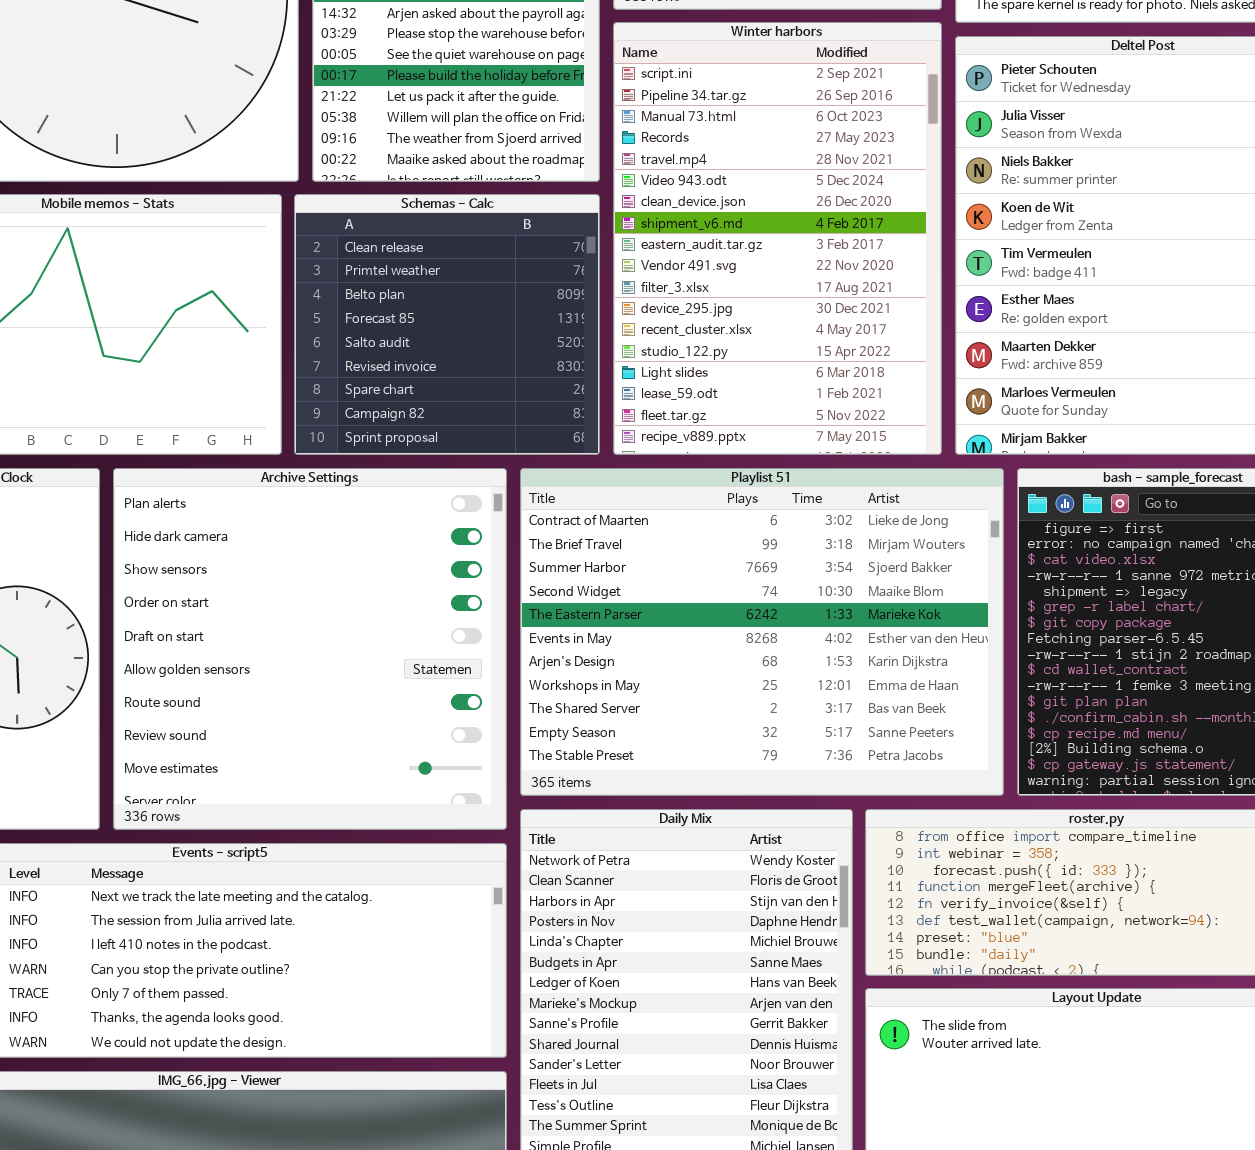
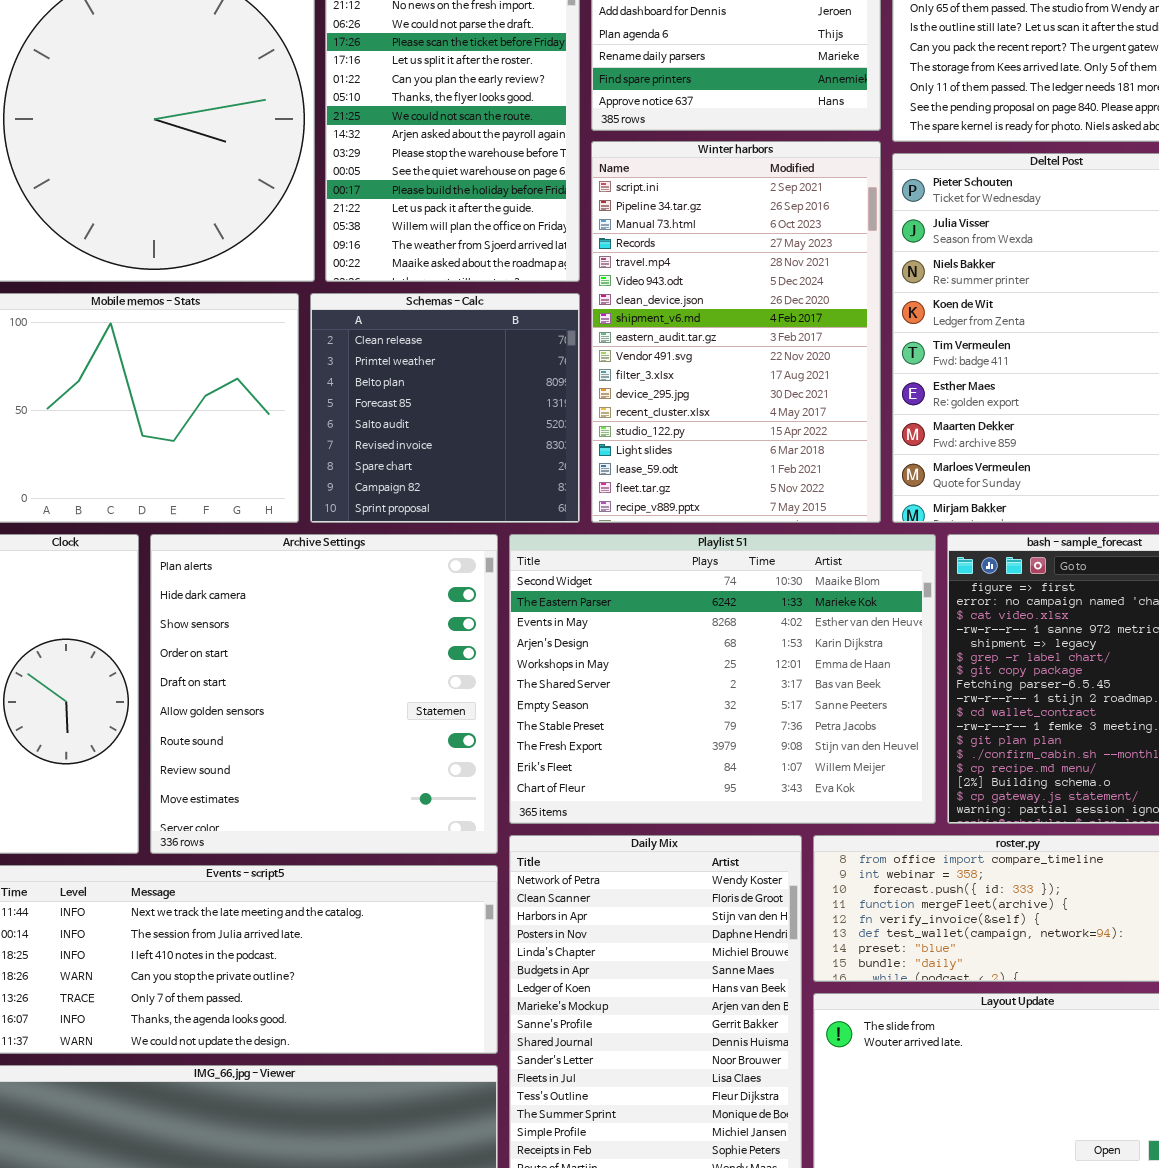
Playlist 51: [520,468,1004,796] -> [509,534,936,824], scrolled down 3 rows

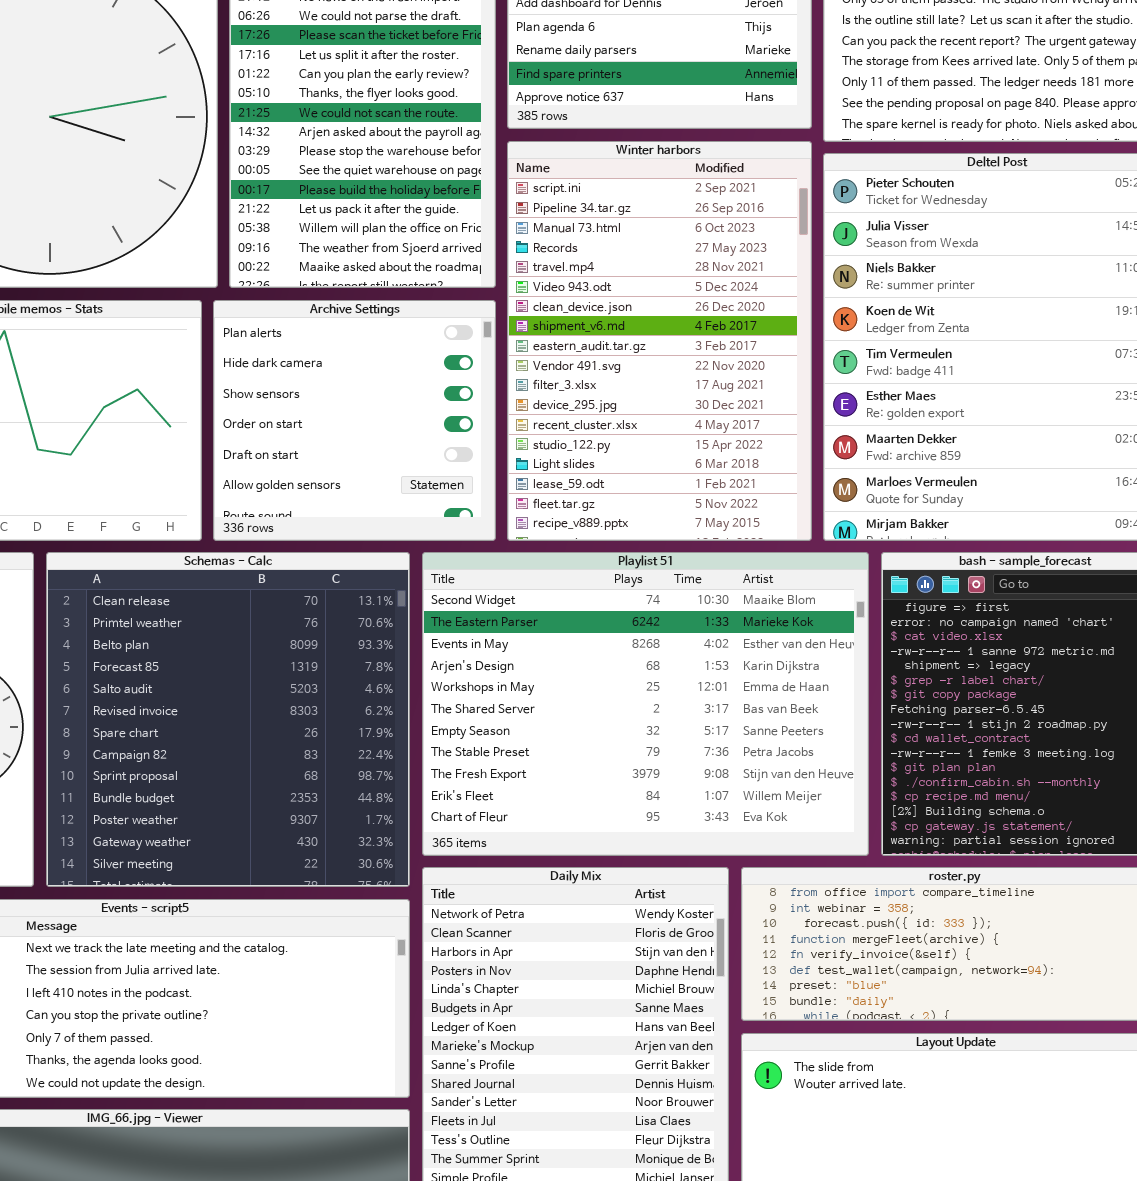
Schemas - Calc: [310,293,580,523] -> [46,552,410,887], moved, resized
Archive Settings: [150,534,498,854] -> [213,300,496,541], moved, resized

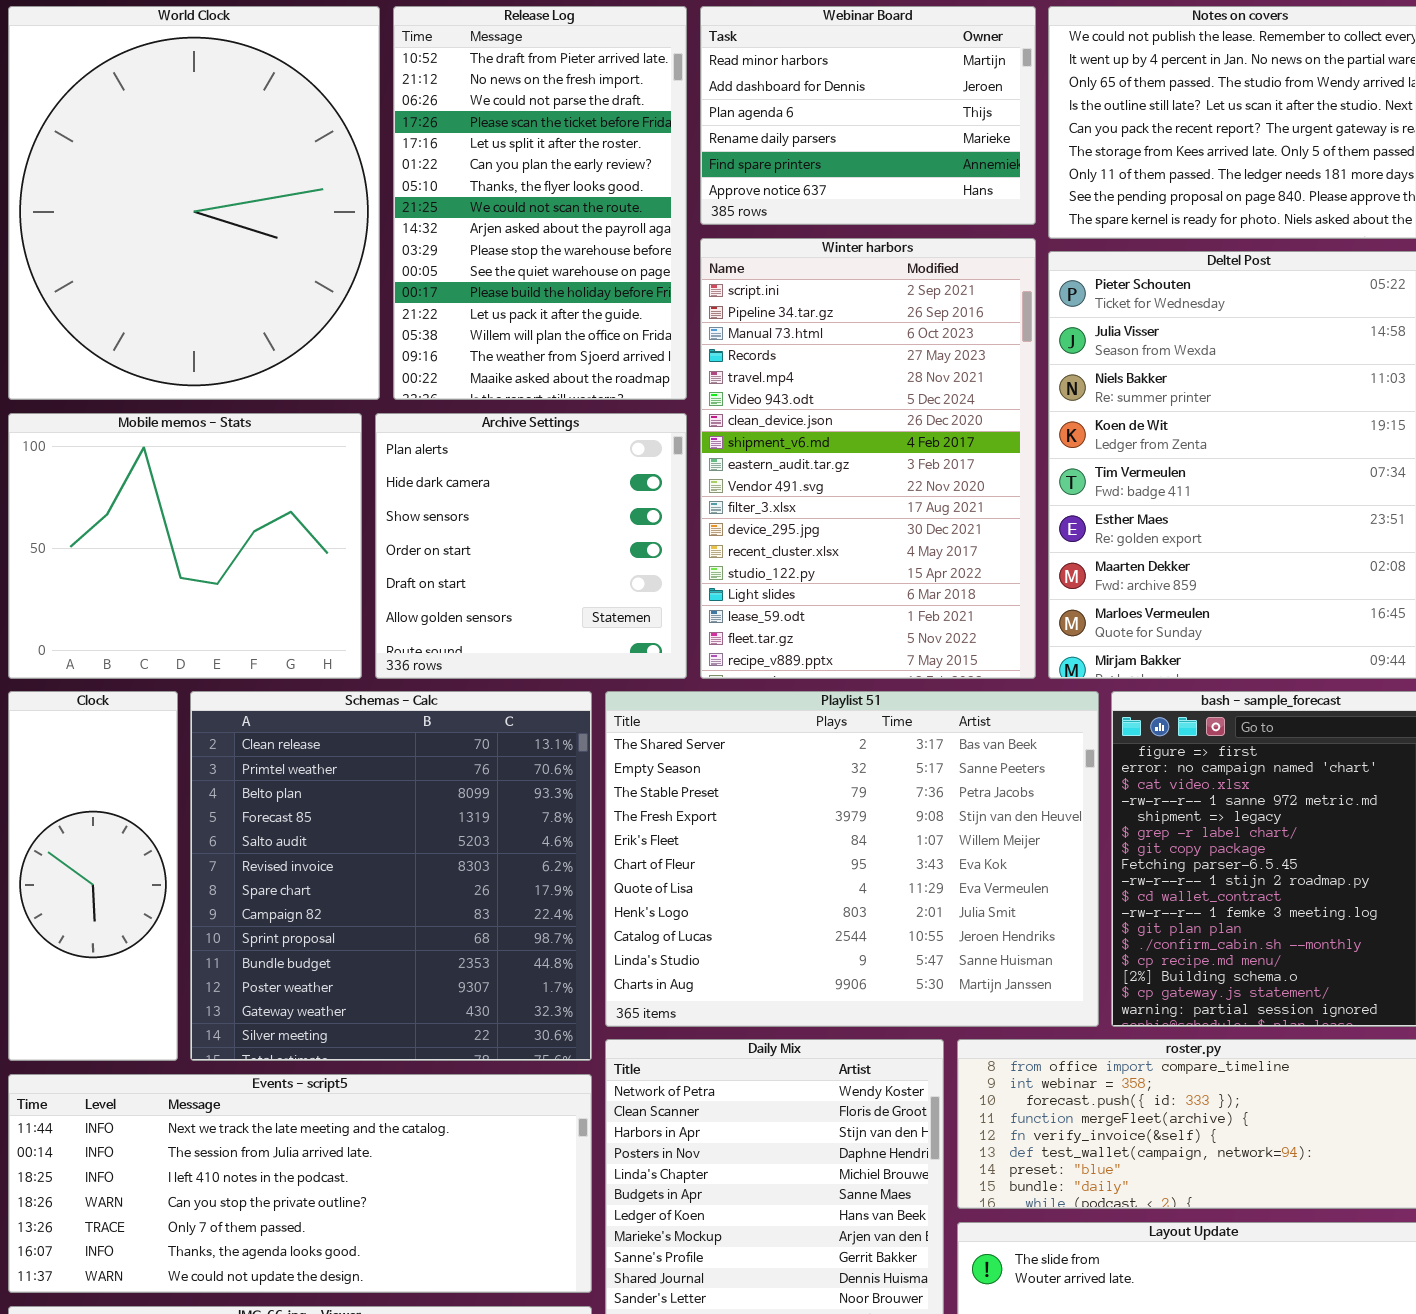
Playlist 51: [422,552,869,856] -> [605,691,1099,1027], scrolled down 5 rows

